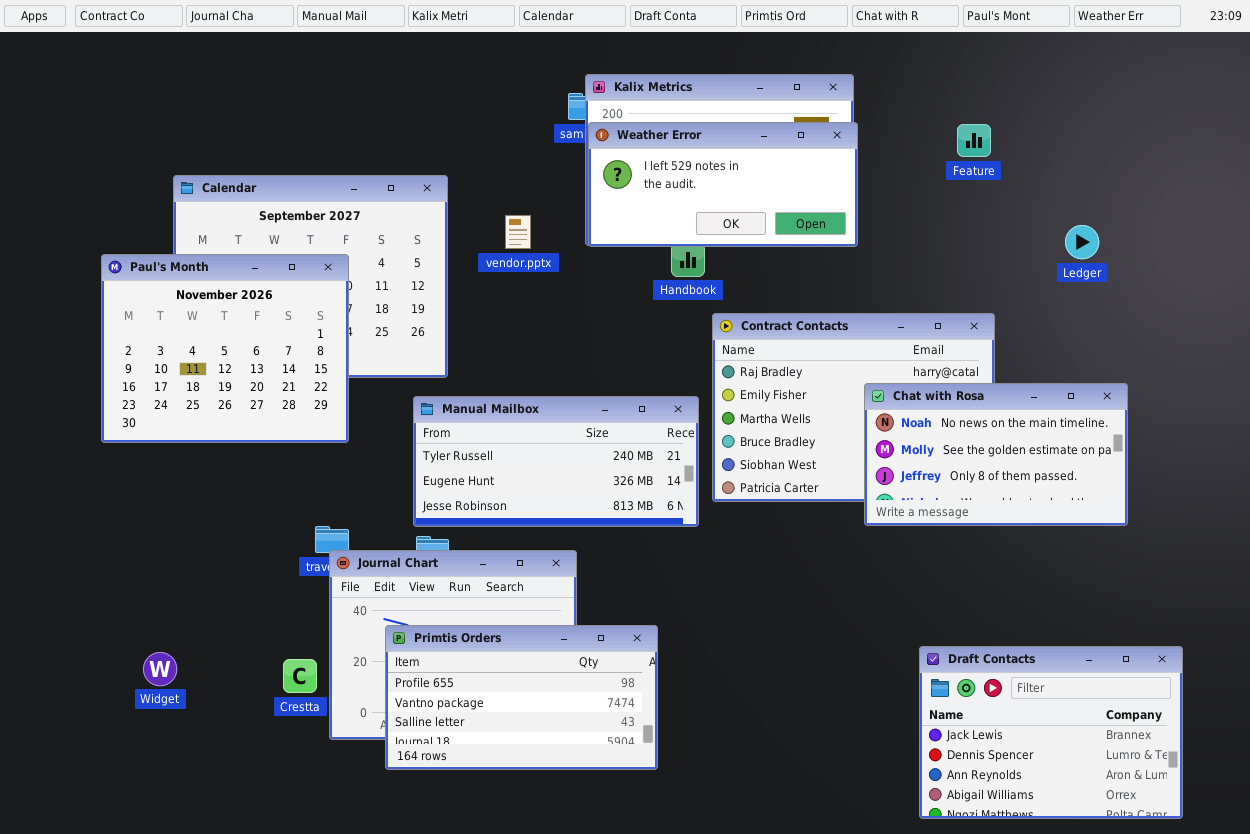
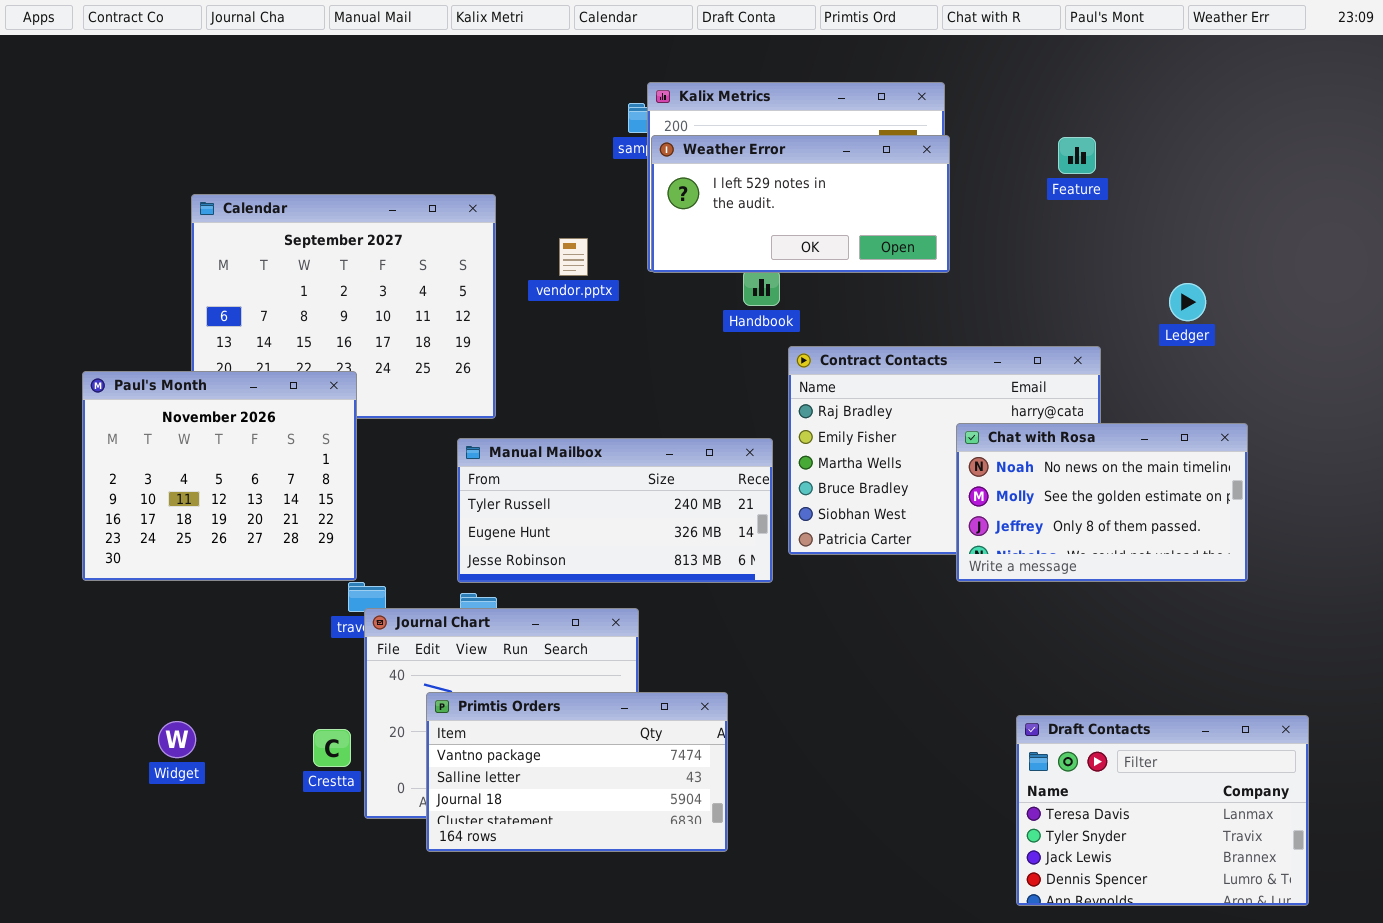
Ledger: [1065,225,1099,259] -> [1169,283,1206,321], moved
Paul's Month: [101,254,349,443] -> [82,371,357,581], moved
Primtis Orders: [385,625,658,770] -> [426,692,728,852], scrolled down 1 row
Draft Contacts: [919,646,1183,819] -> [1016,715,1309,906], scrolled up 2 rows

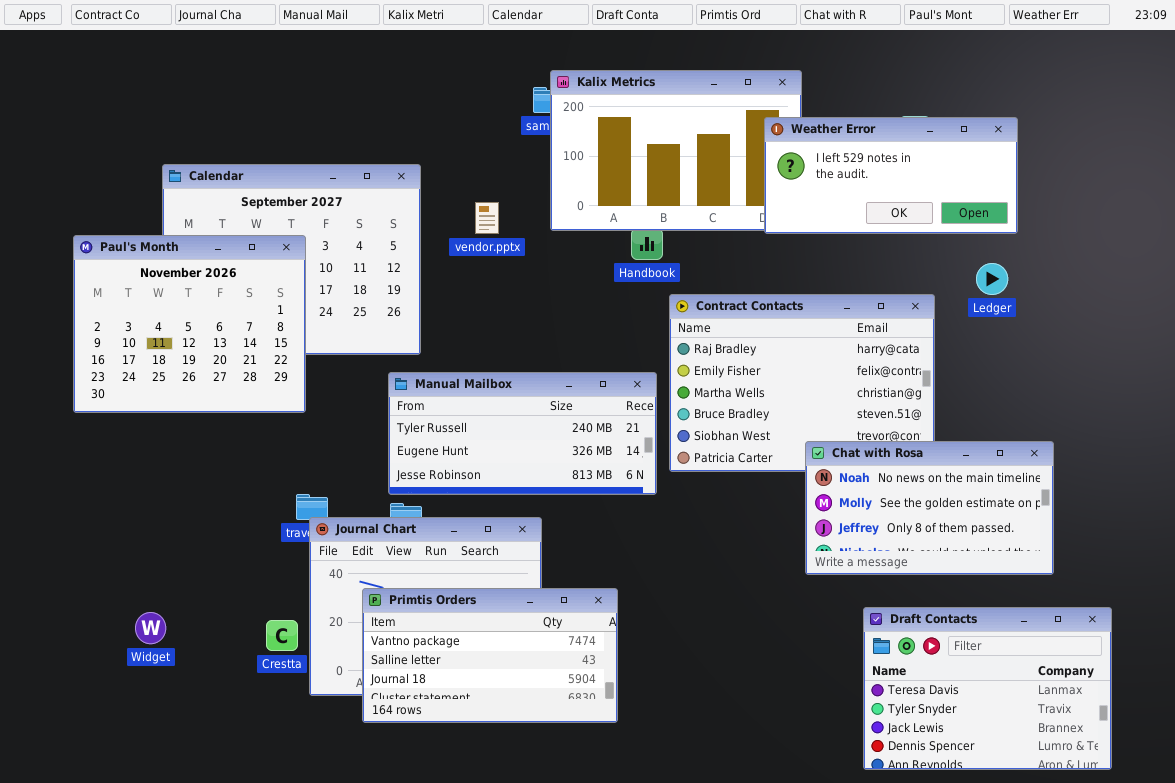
Weather Error: [651,135,950,273] -> [764,117,1018,234], moved
Ledger: [1169,283,1206,321] -> [976,263,1008,295], moved
Paul's Month: [82,371,357,581] -> [73,235,306,413], moved
Chat with Rosa: [956,423,1248,582] -> [805,441,1054,575], moved

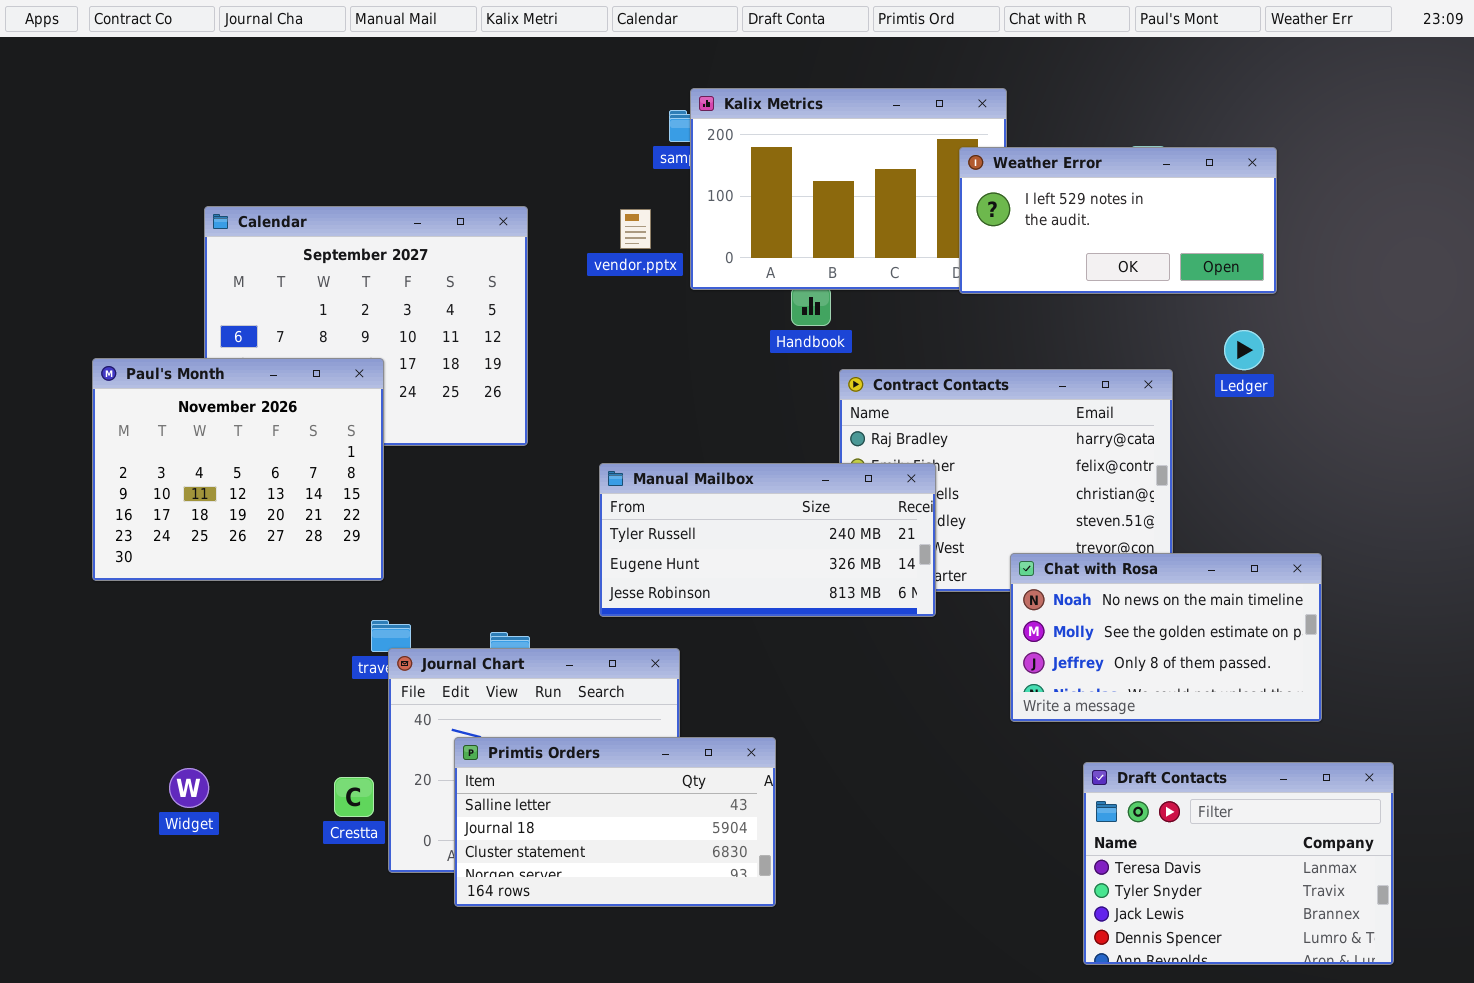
vendor.pptx: [475,202,499,234] -> [620,209,651,249], moved
Paul's Month: [73,235,306,413] -> [92,358,384,581], moved
Manual Mailbox: [388,372,657,495] -> [599,463,936,617], moved
Primtis Orders: [362,588,618,723] -> [454,737,776,907], scrolled down 1 row

